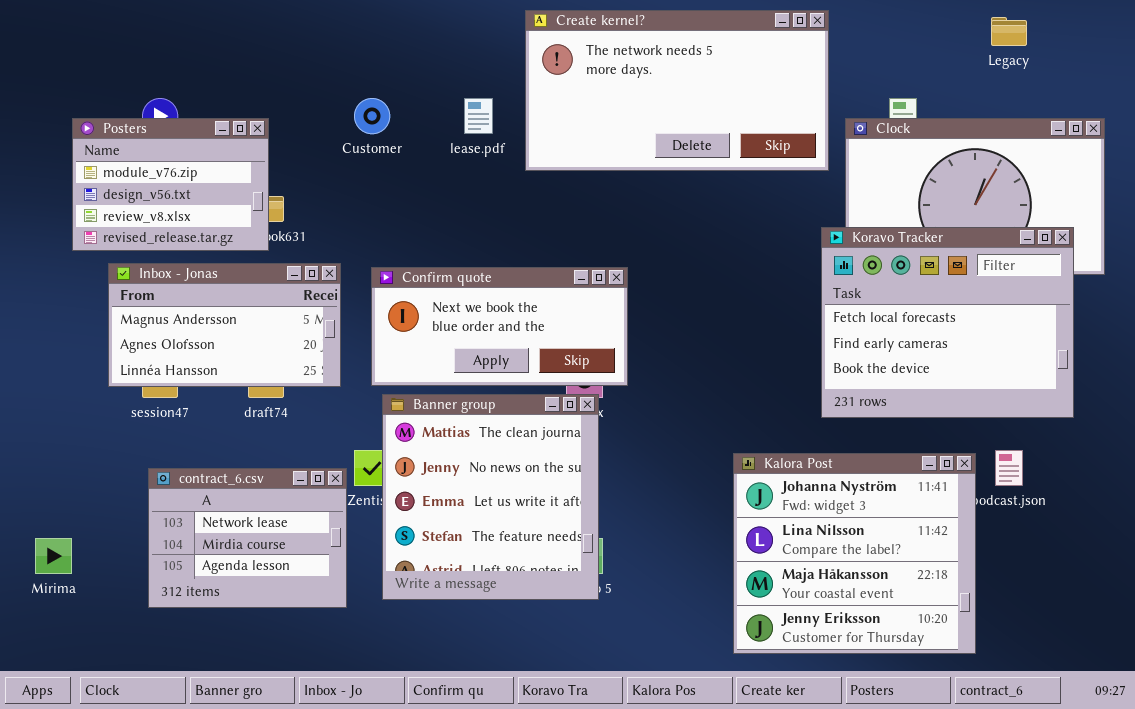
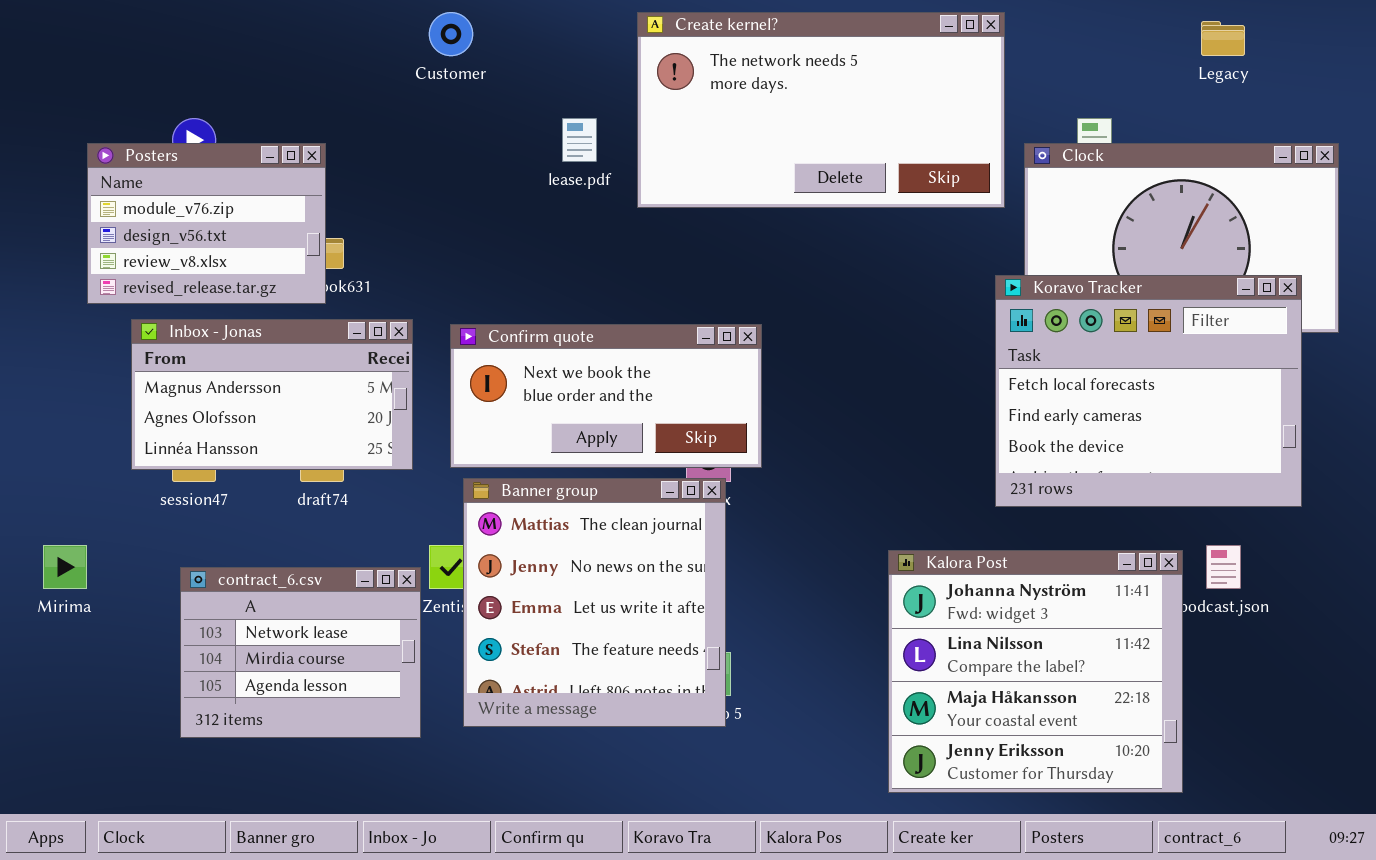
Customer: [354,98,390,134] -> [429,12,473,56], moved
Mirima: [35,538,72,574] -> [43,545,87,589], moved

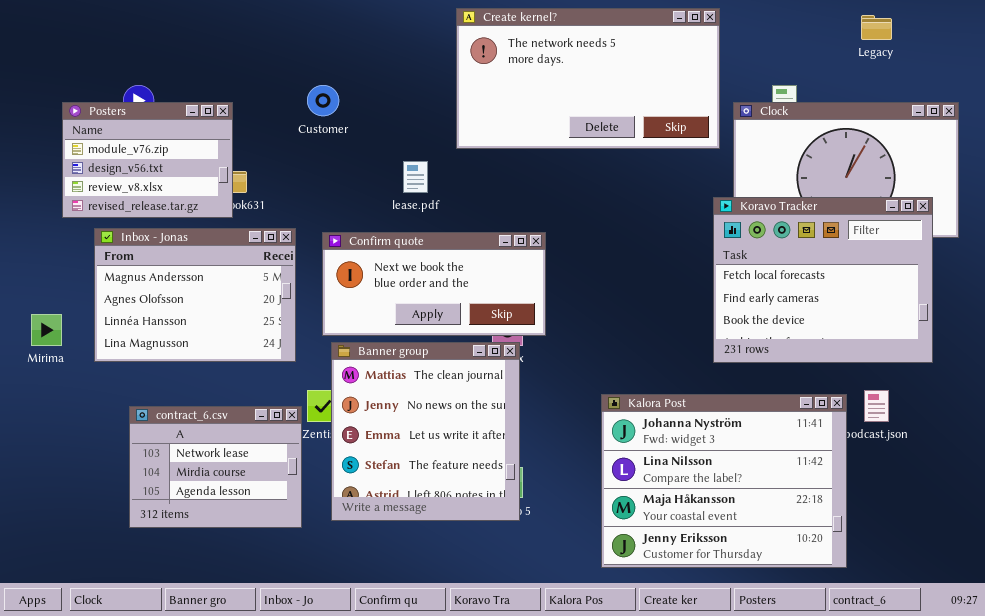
Customer: [429,12,473,56] -> [307,85,339,116], moved
lease.pdf: [562,118,597,162] -> [403,161,428,193], moved
Inbox - Jonas: [131,319,413,470] -> [94,228,296,362], resized
Mirima: [43,545,87,589] -> [31,314,62,346], moved
Kalora Post: [888,550,1183,793] -> [601,394,847,568], resized

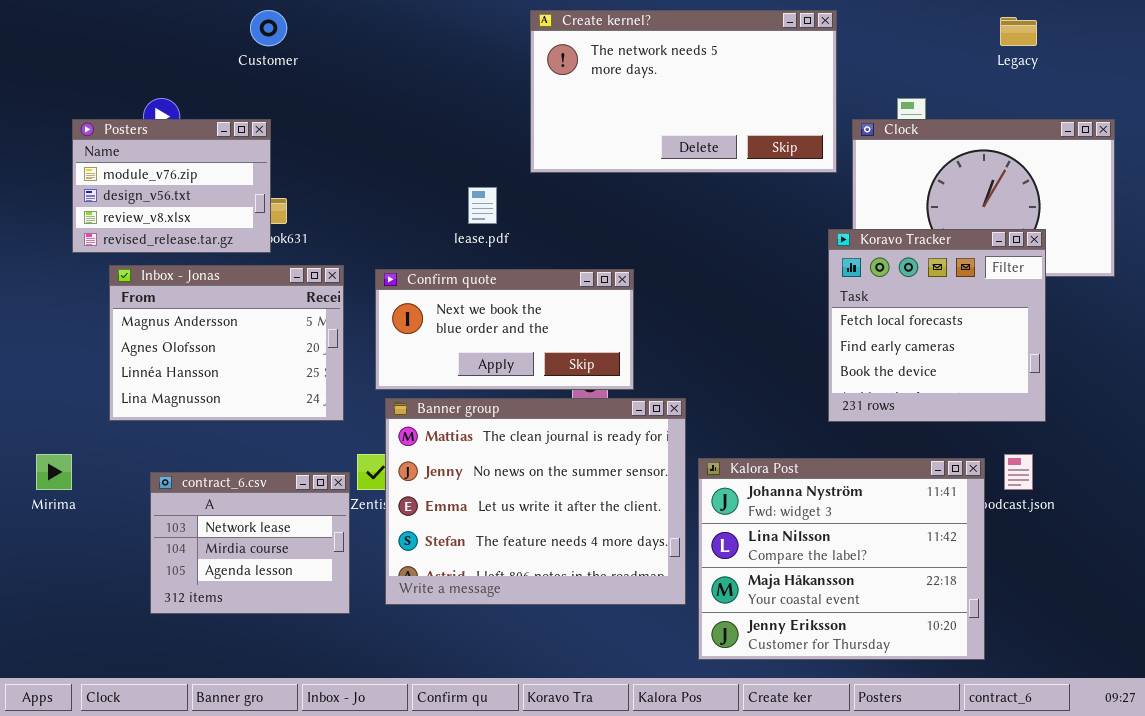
Customer: [307,85,339,116] -> [250,10,287,46], moved
Koravo Tracker: [713,197,933,363] -> [828,229,1046,422], resized
Mirima: [31,314,62,346] -> [36,454,72,490], moved
Banner group: [331,342,520,521] -> [385,398,686,605], resized

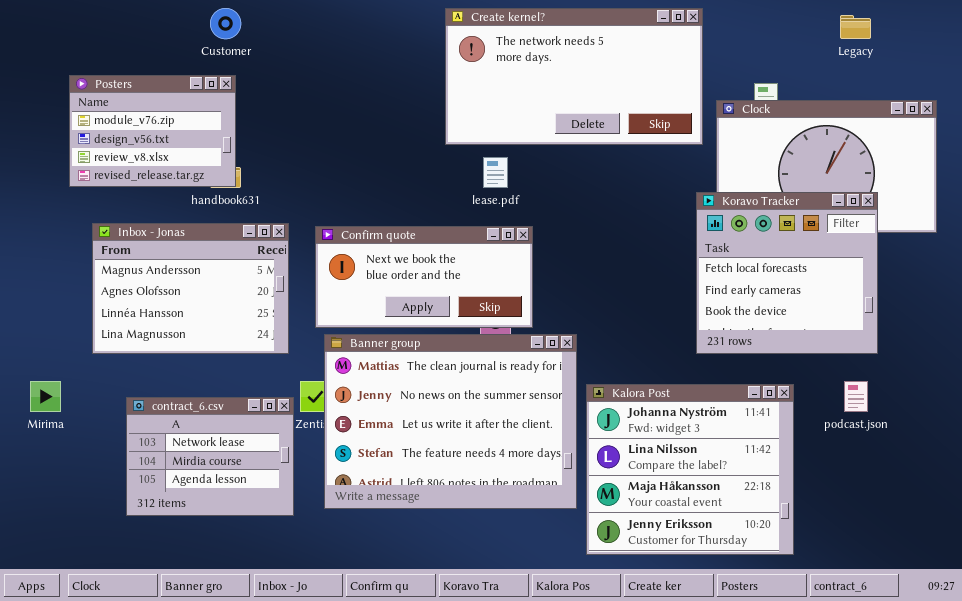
Posters: [72,119,271,253] -> [69,75,236,187], moved
lease.pdf: [468,187,497,224] -> [483,157,508,188], moved
Kalora Post: [698,458,985,660] -> [586,384,794,555], resized

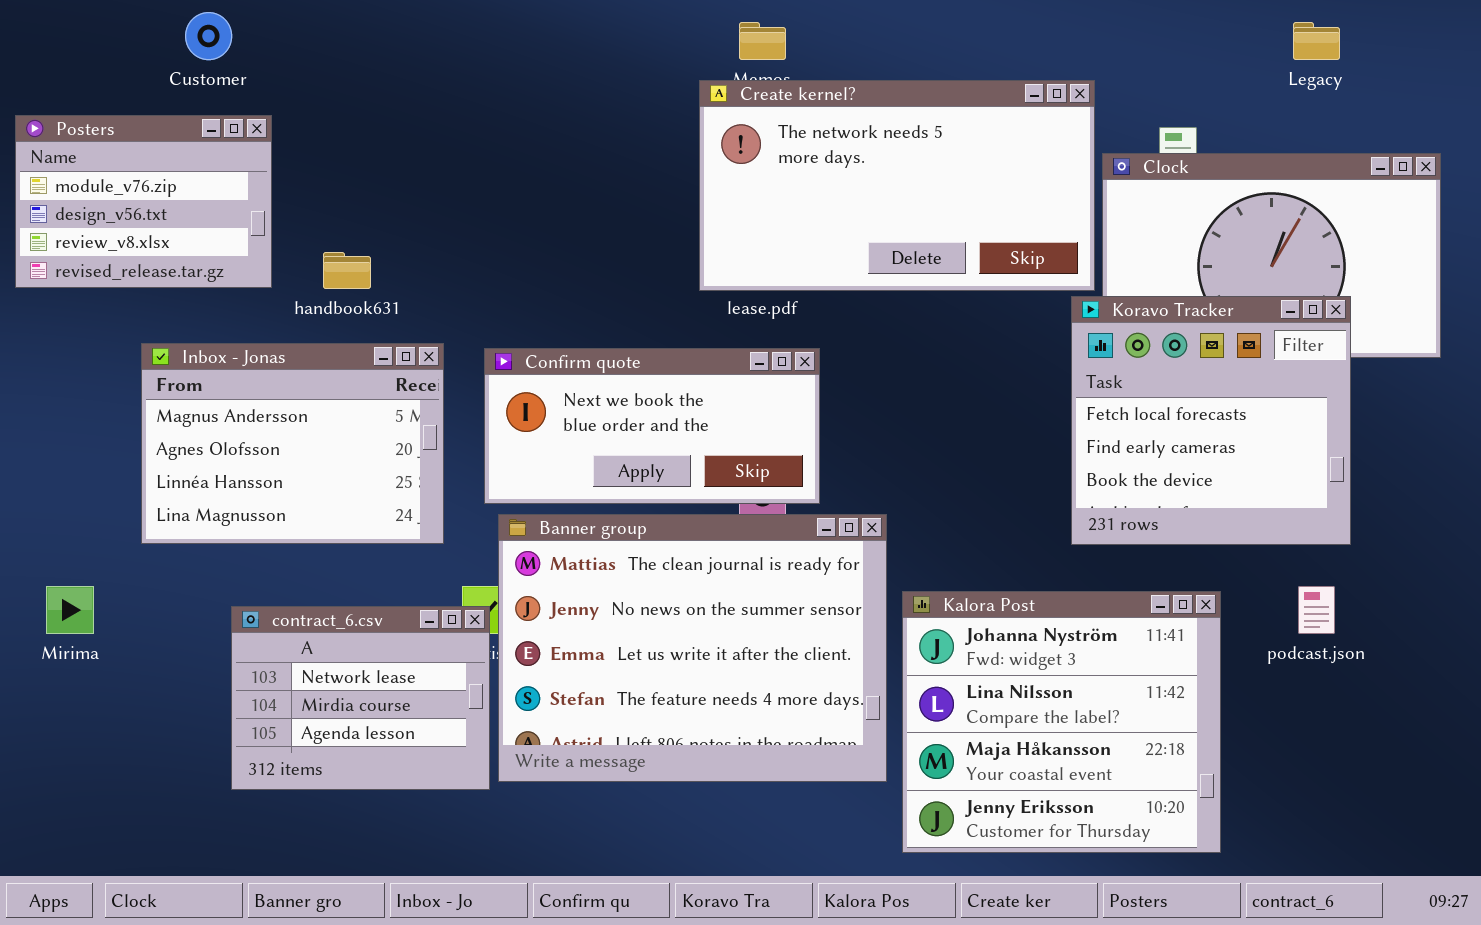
Customer: [210,8,241,39] -> [185,12,232,60], moved
Create kernel?: [445,8,703,145] -> [699,80,1095,291], moved
Posters: [69,75,236,187] -> [15,115,272,288], moved
contract_6.csv: [126,397,294,516] -> [231,606,490,790], moved

